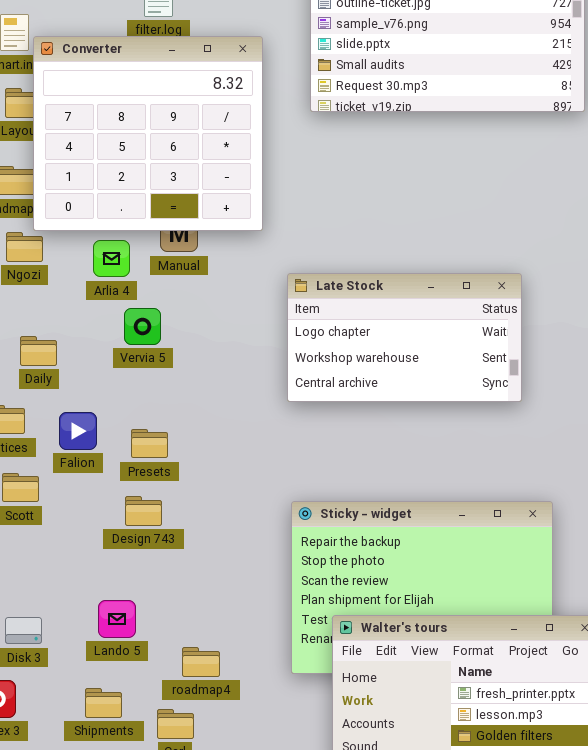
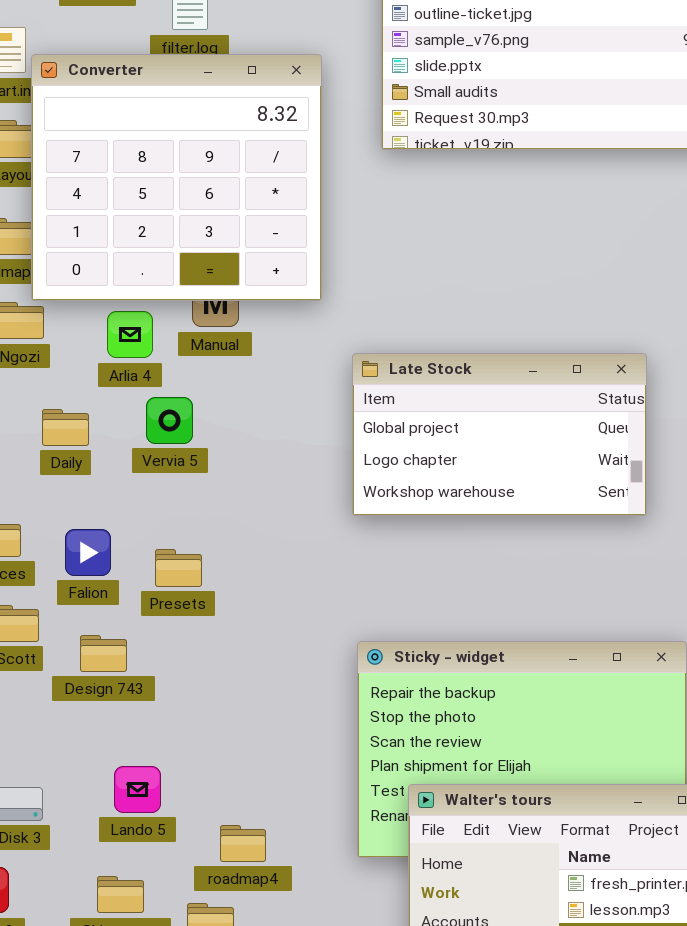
Late Stock: [287,273,522,402] -> [352,353,647,516], scrolled up 1 row
Daily: [20,336,57,366] -> [42,409,89,446], moved
Design 743: [125,496,162,526] -> [80,635,127,672], moved

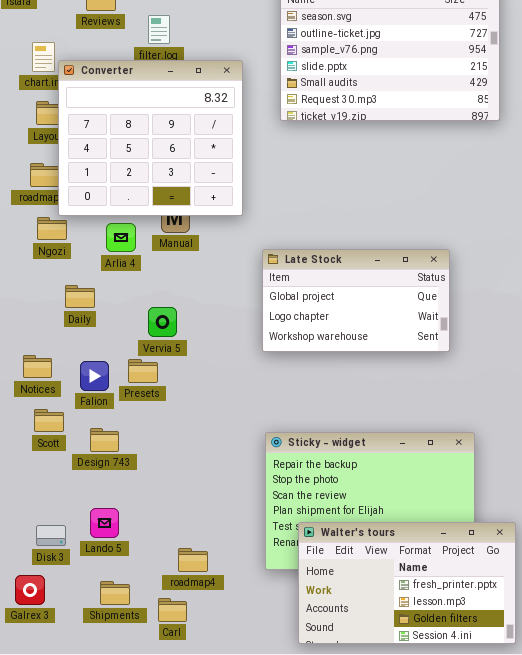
Vervia 5: [146,397,193,444] -> [148,307,177,337], moved
Presets: [155,549,202,587] -> [128,359,158,383], moved
Lando 5: [114,766,161,813] -> [90,508,119,538], moved

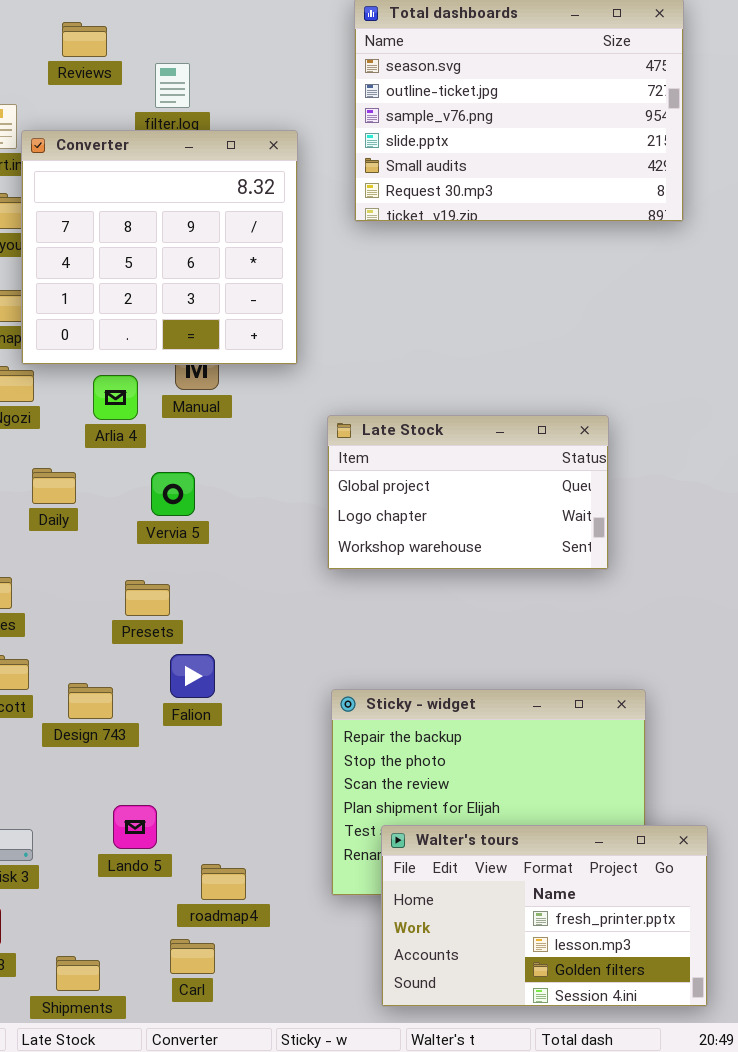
Vervia 5: [148,307,177,337] -> [151,472,195,516], moved
Falion: [80,361,109,391] -> [170,654,215,698], moved
Lando 5: [90,508,119,538] -> [113,805,157,849], moved
Shipments: [100,581,130,605] -> [56,956,100,991], moved

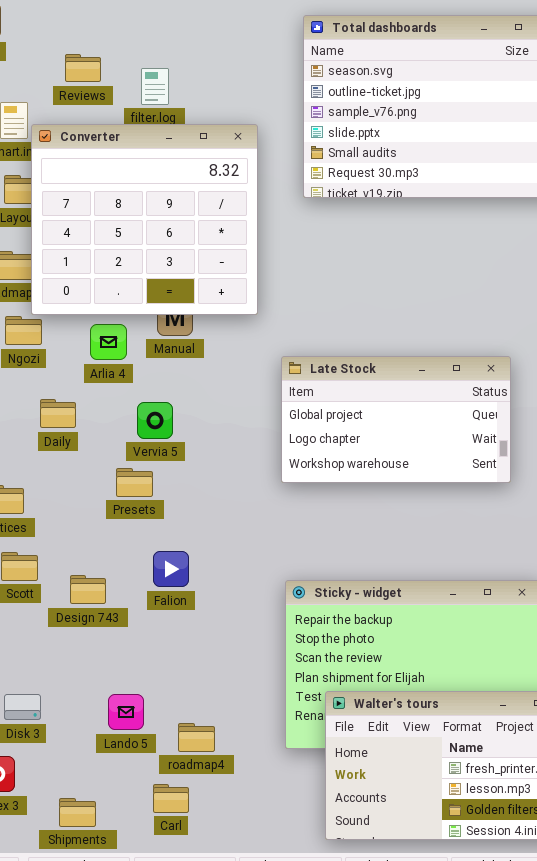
Reviews: [62,22,107,57] -> [65,54,101,82], moved
Presets: [125,580,170,616] -> [116,468,153,497], moved
Lando 5: [113,805,157,849] -> [108,694,144,730], moved

